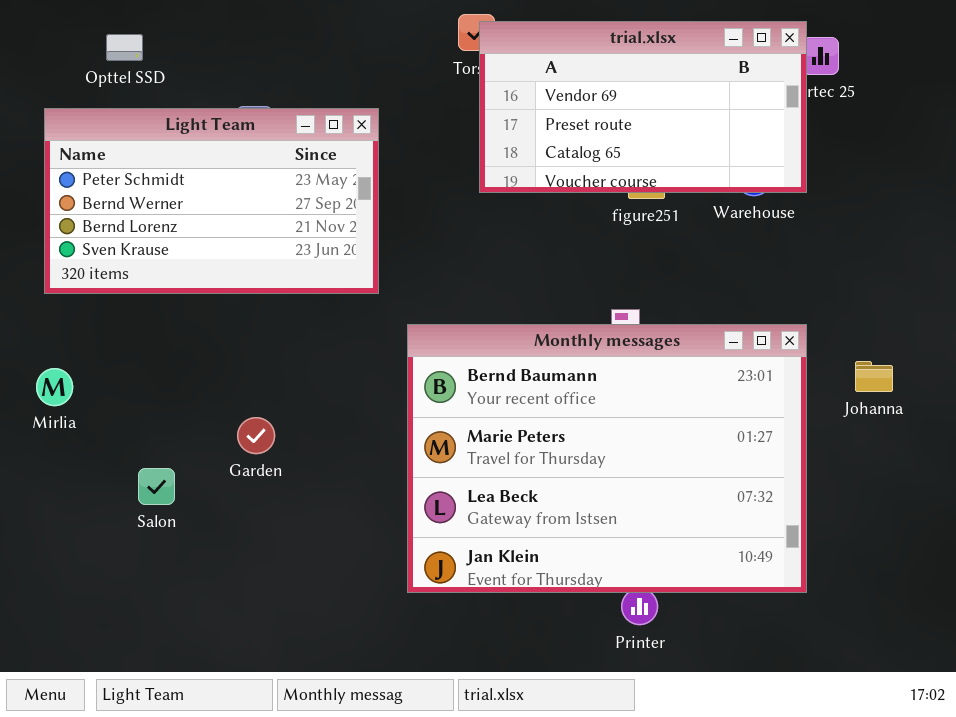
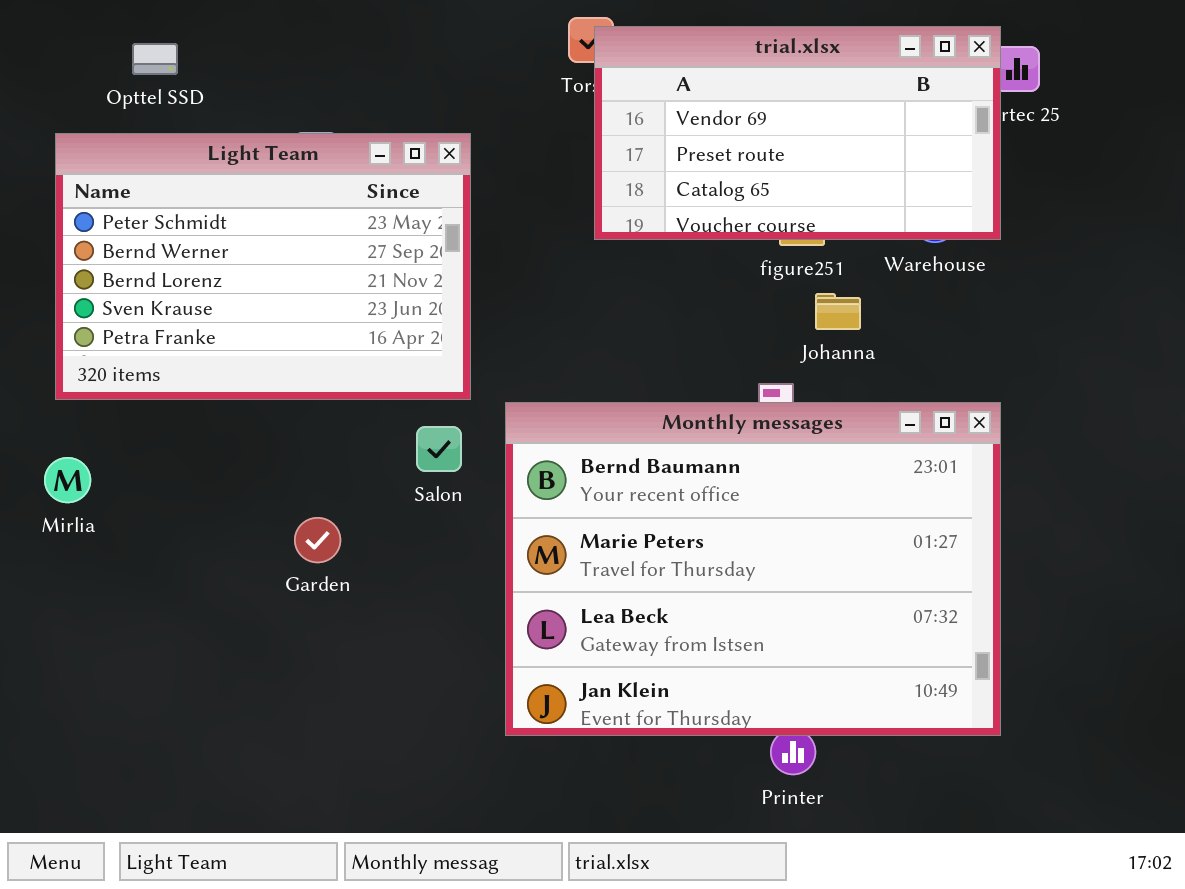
Light Team: [44,108,379,294] -> [55,133,471,400], resized
Johanna: [855,361,893,392] -> [815,293,861,330], moved
Salon: [138,468,175,505] -> [416,426,462,472], moved

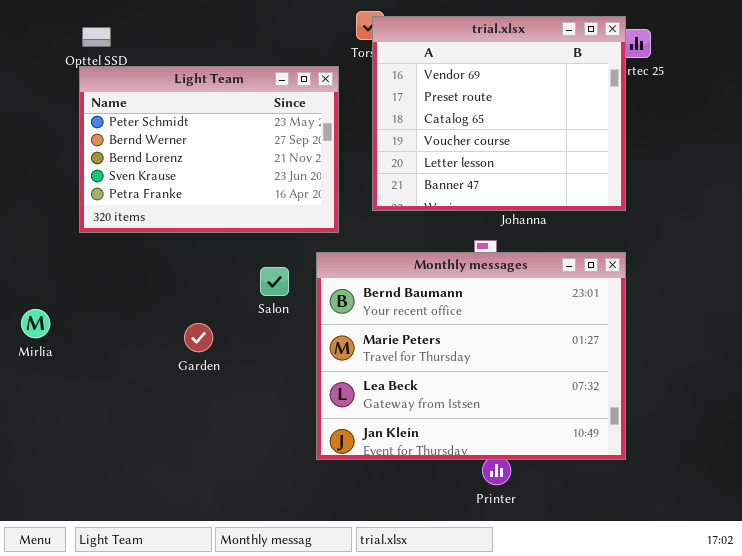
trial.xlsx: [594,26,1001,240] -> [372,16,626,211], resized
Light Team: [55,133,471,400] -> [79,66,339,233], moved
Mirlia: [44,457,91,503] -> [21,309,50,338], moved

